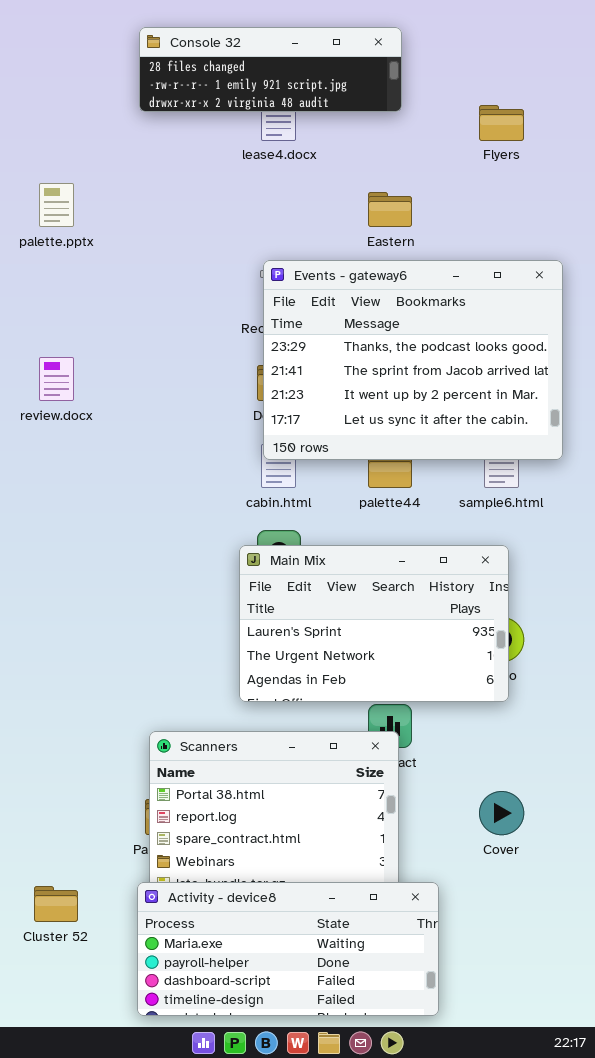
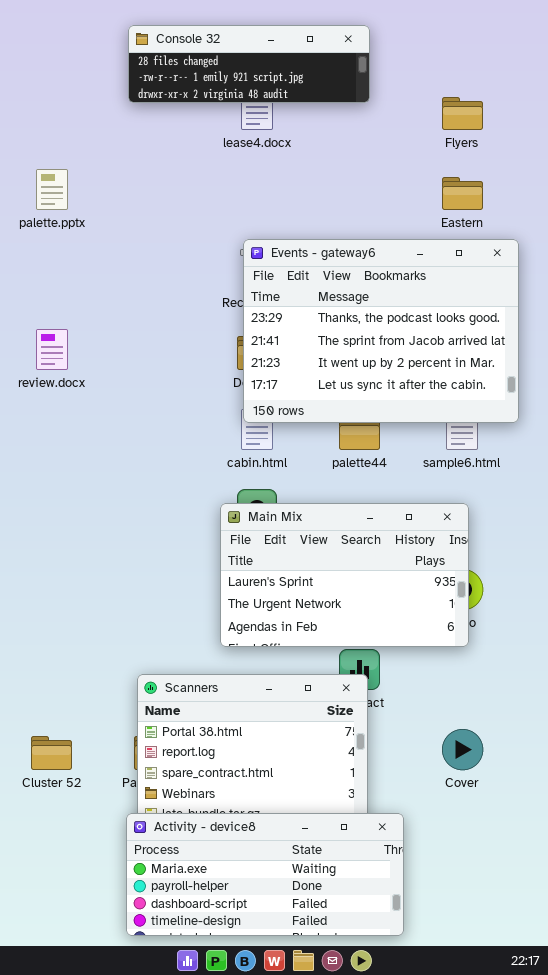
Eastern: [368,192,412,227] -> [442,177,483,210], moved
Cluster 52: [34,886,78,922] -> [31,736,72,770], moved

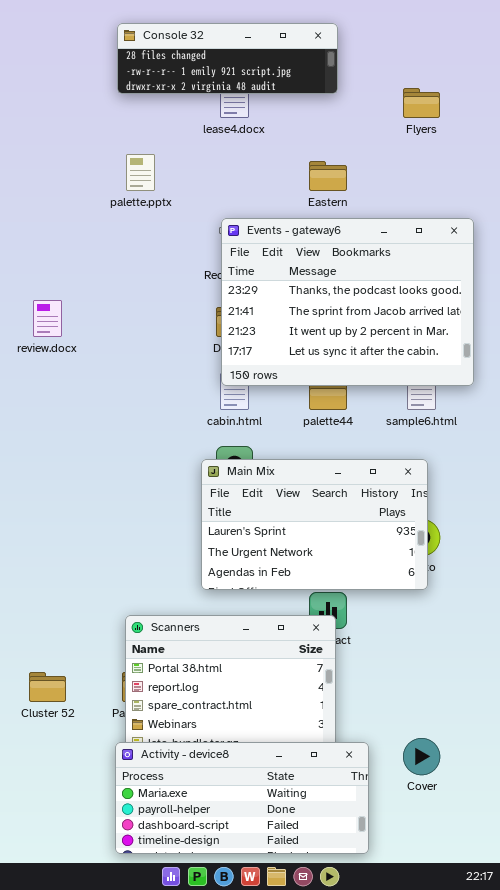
palette.pptx: [36,169,68,210] -> [126,154,155,191], moved
Eastern: [442,177,483,210] -> [309,161,347,191], moved
Cover: [442,729,483,770] -> [403,738,440,775], moved

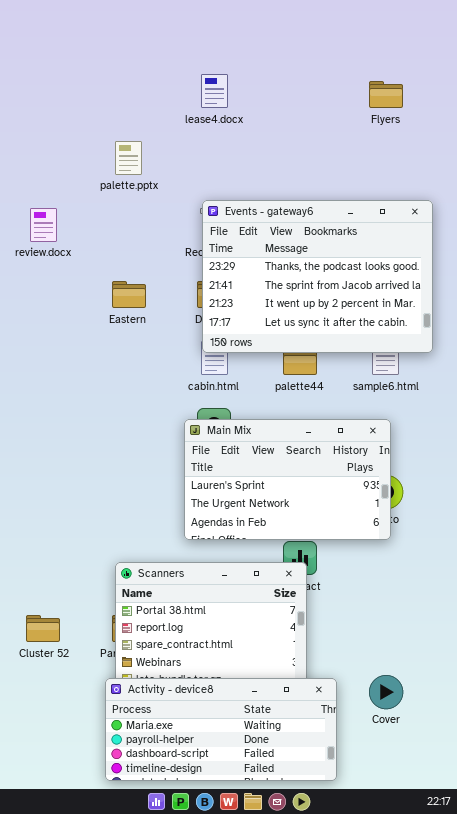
Console 32: [117,23,338,94] -> none, closed
Eastern: [309,161,347,191] -> [112,281,146,308], moved
review.docx: [33,300,62,337] -> [30,208,57,242], moved

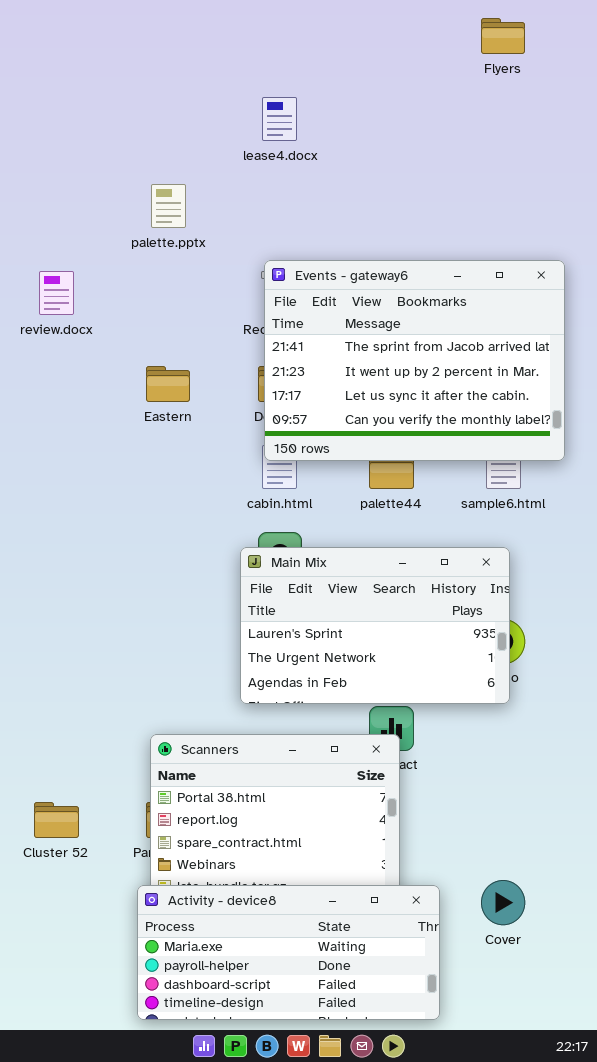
Flyers: [369,81,403,108] -> [481,18,525,54], moved
Events - gateway6: [202,200,433,353] -> [264,260,565,461], scrolled down 1 row

